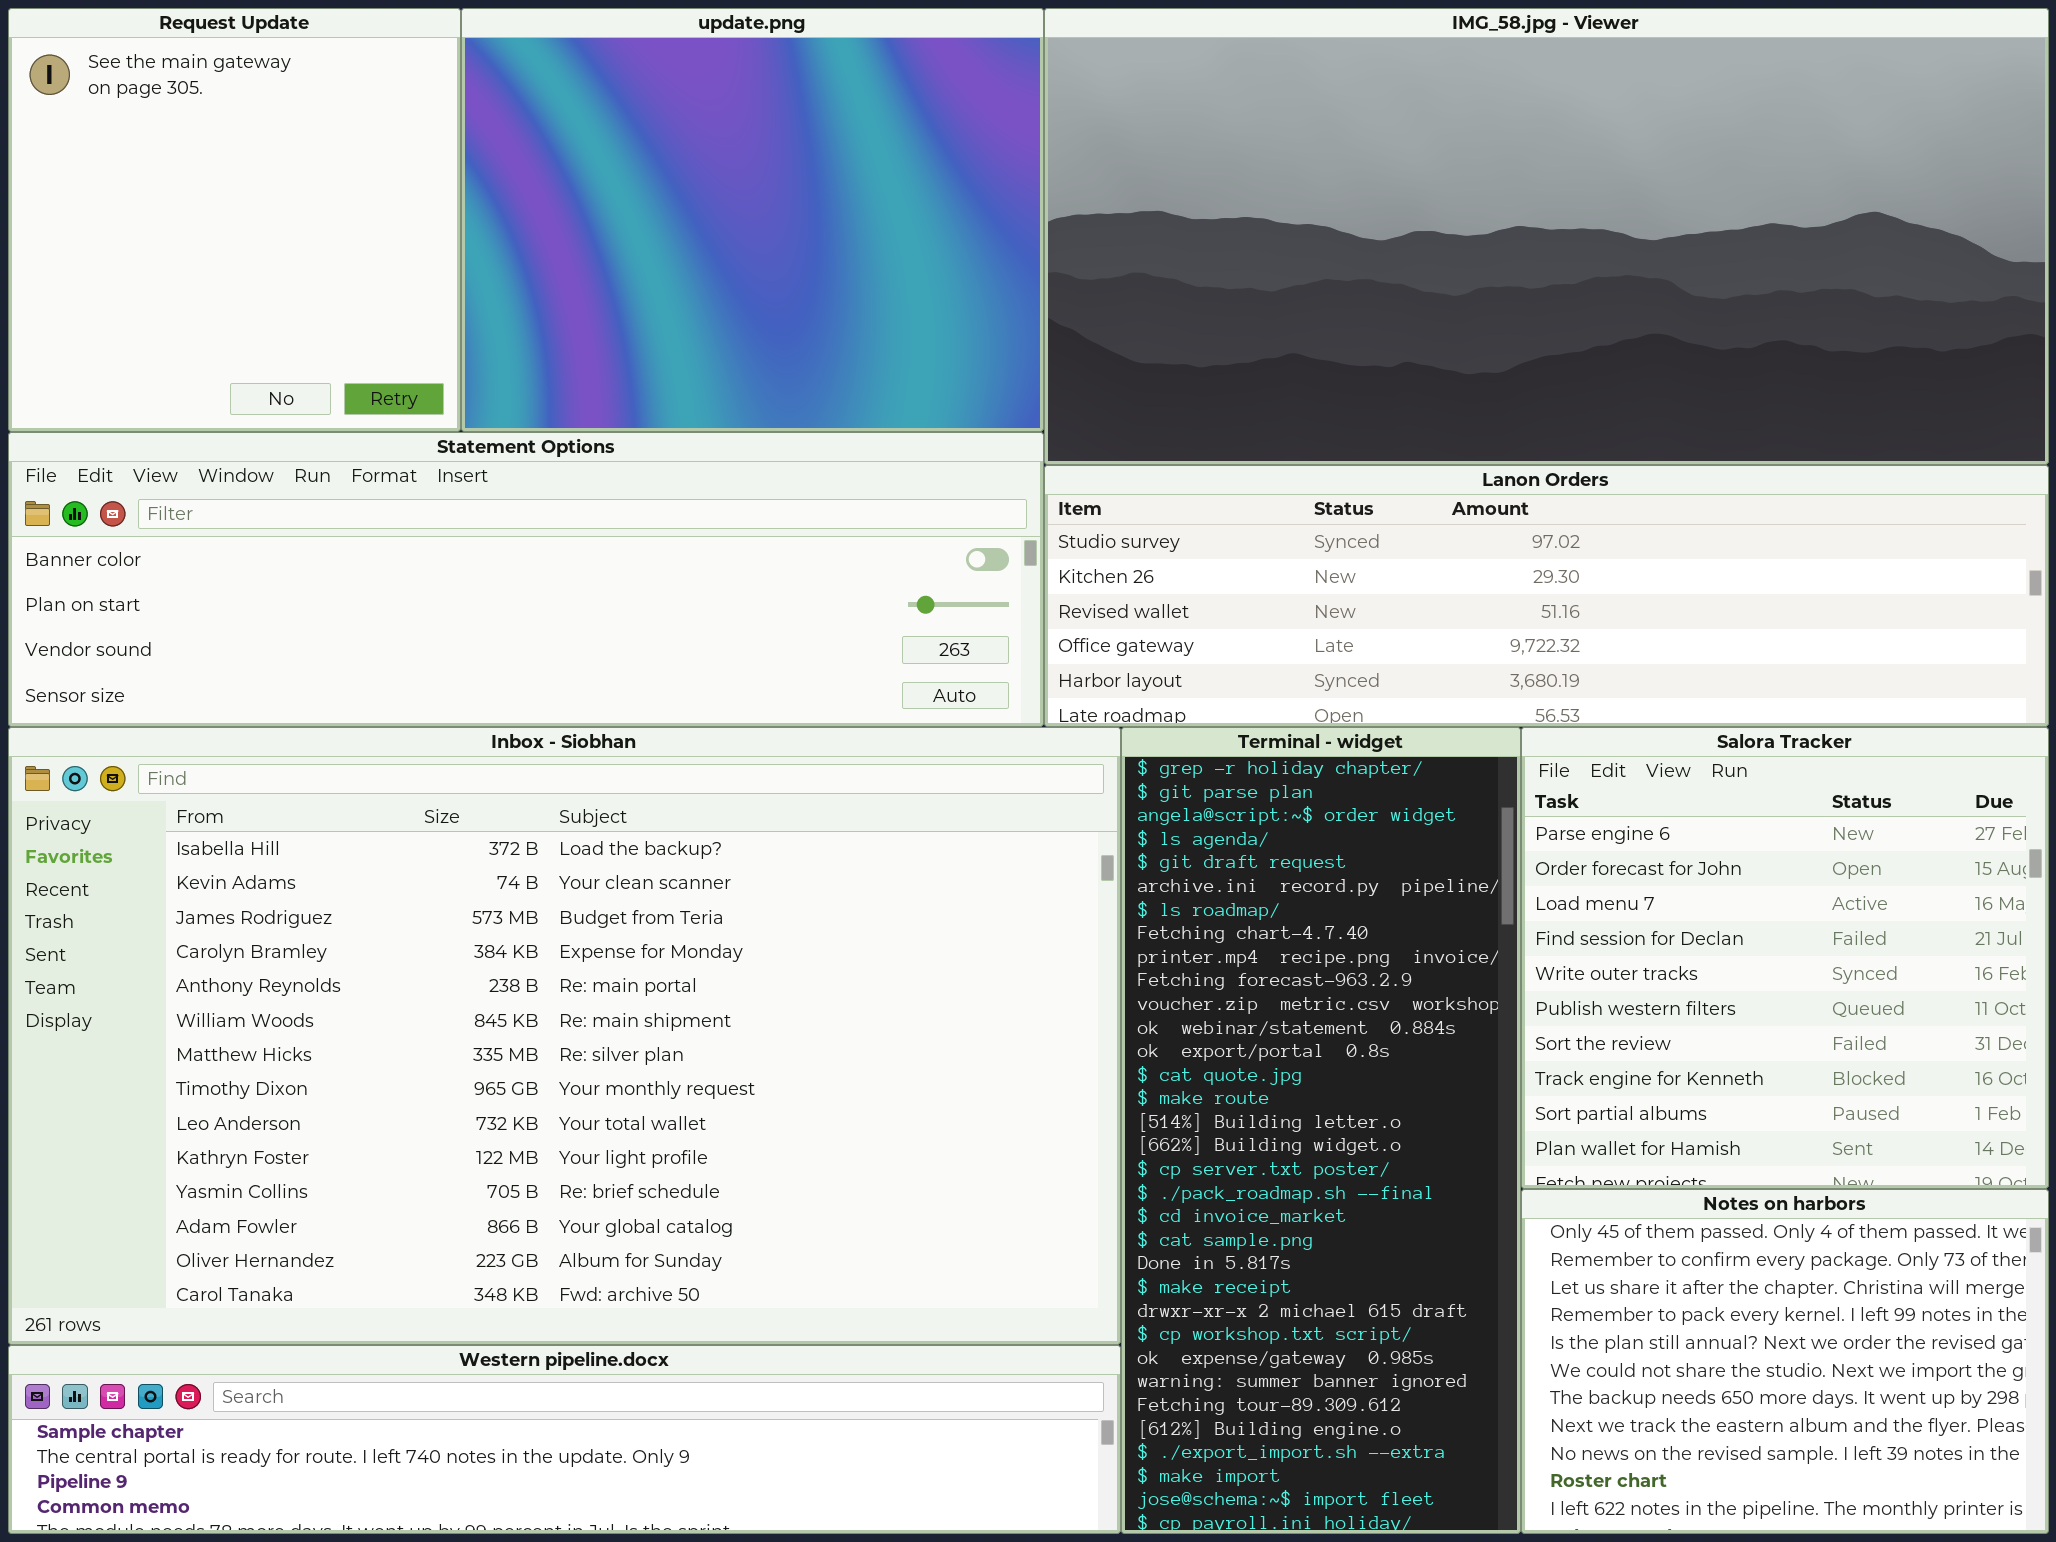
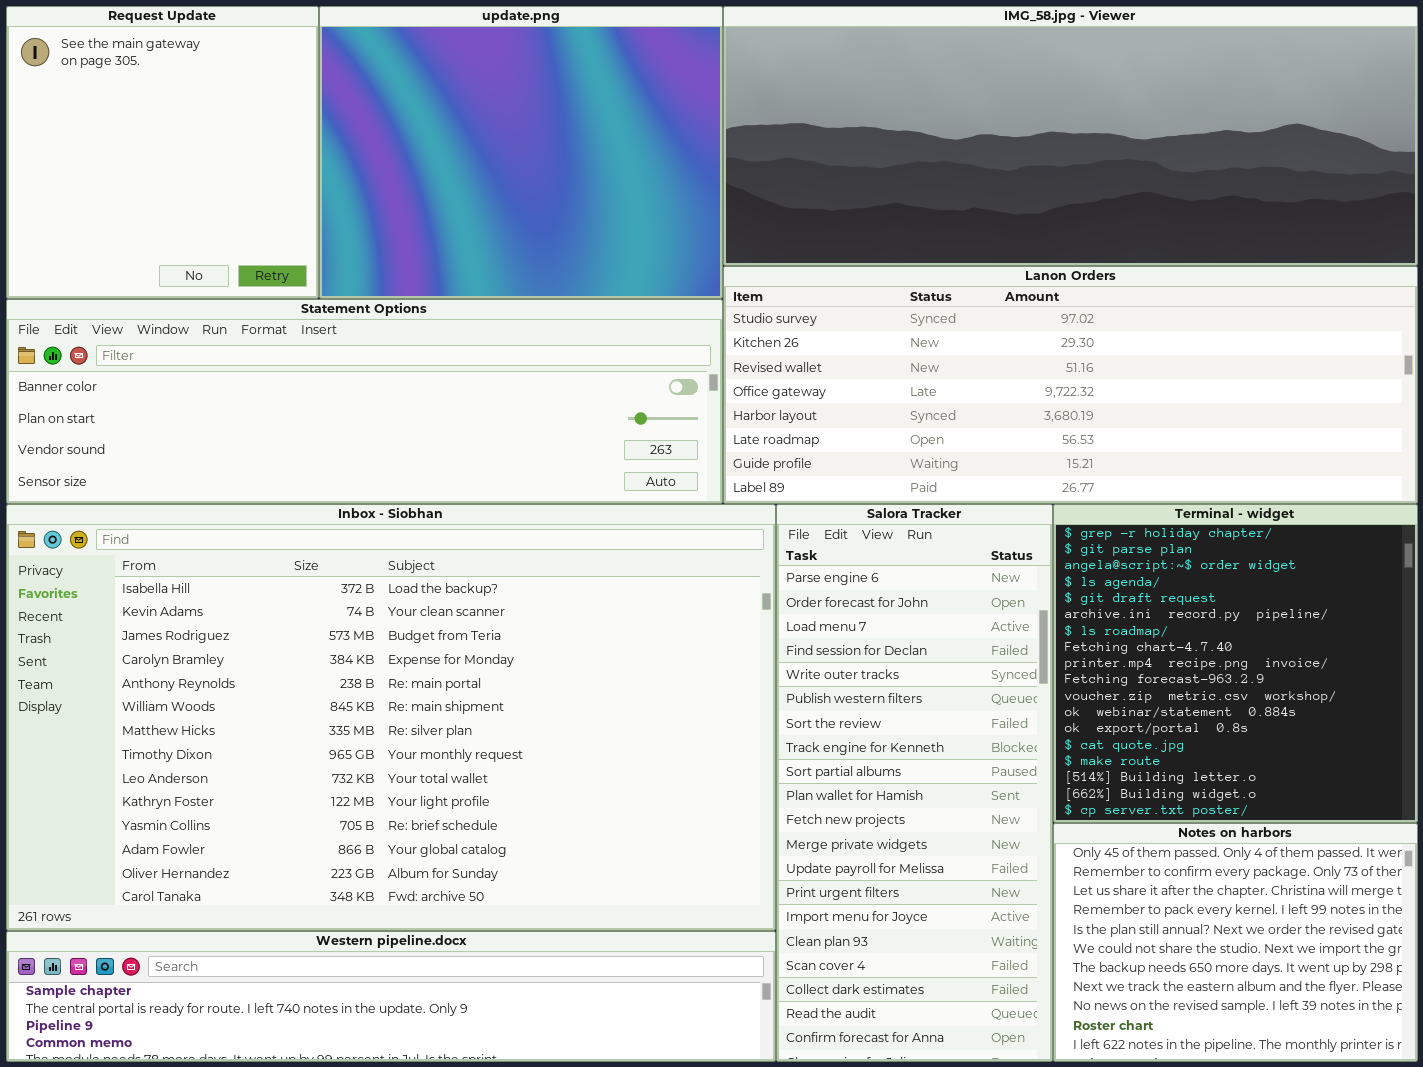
IMG_58.jpg - Viewer: [1044,8,2049,465] -> [723,6,1418,266], resized
Lanon Orders: [1044,465,2049,727] -> [723,266,1418,504], resized
Terminal - widget: [1121,727,1521,1534] -> [1053,504,1418,823], moved, resized
Salora Tracker: [1521,727,2049,1189] -> [776,504,1053,1062], moved, resized

